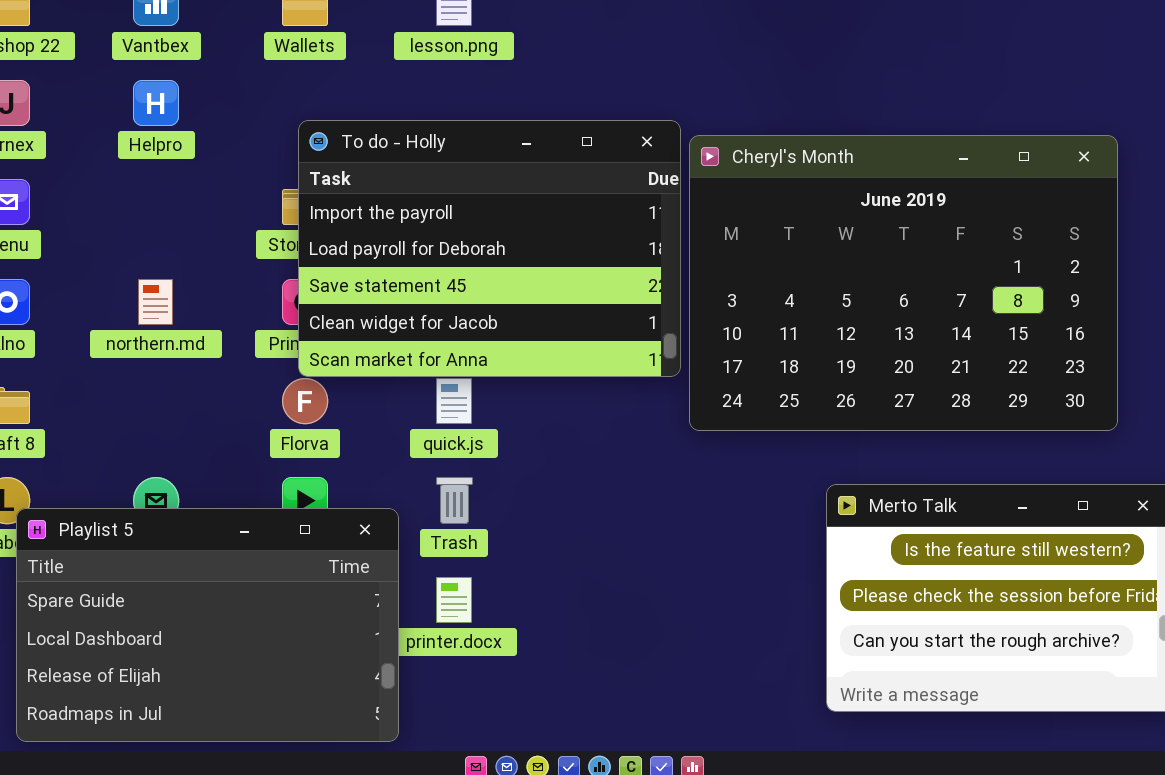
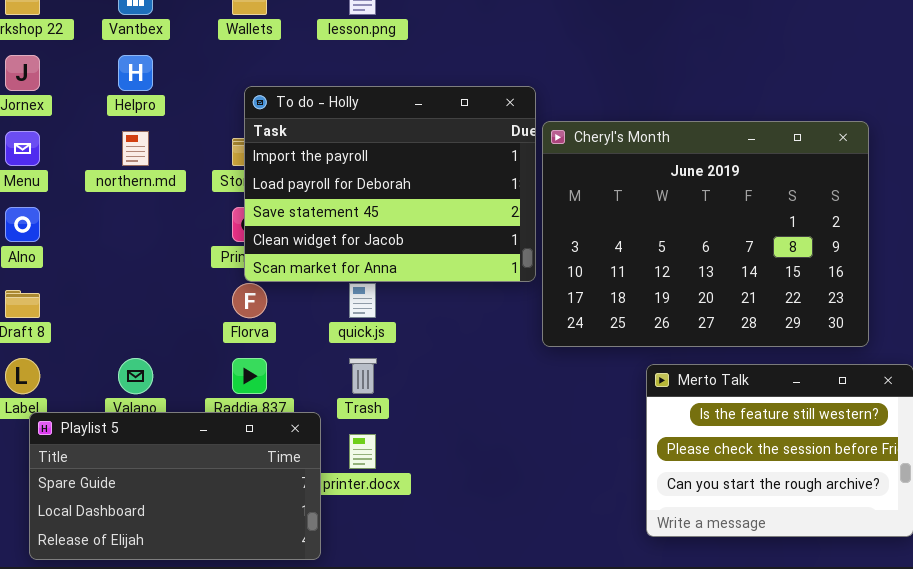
Cheryl's Month: [689,135,1118,431] -> [542,121,869,347], moved
northern.md: [138,279,173,325] -> [122,131,149,166], moved
Playlist 5: [16,508,399,742] -> [29,412,321,560], resized

